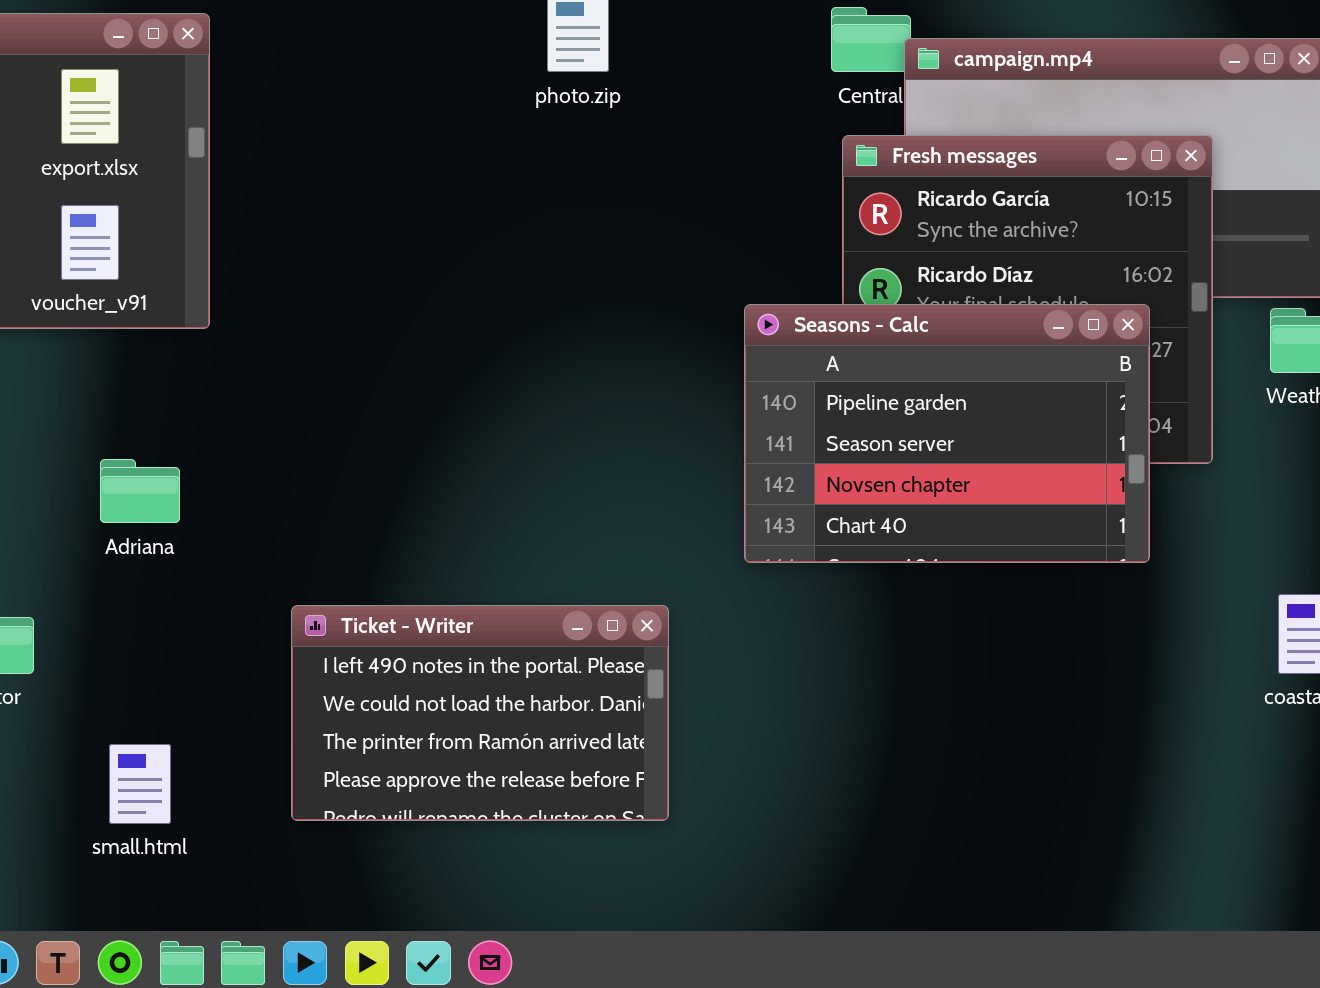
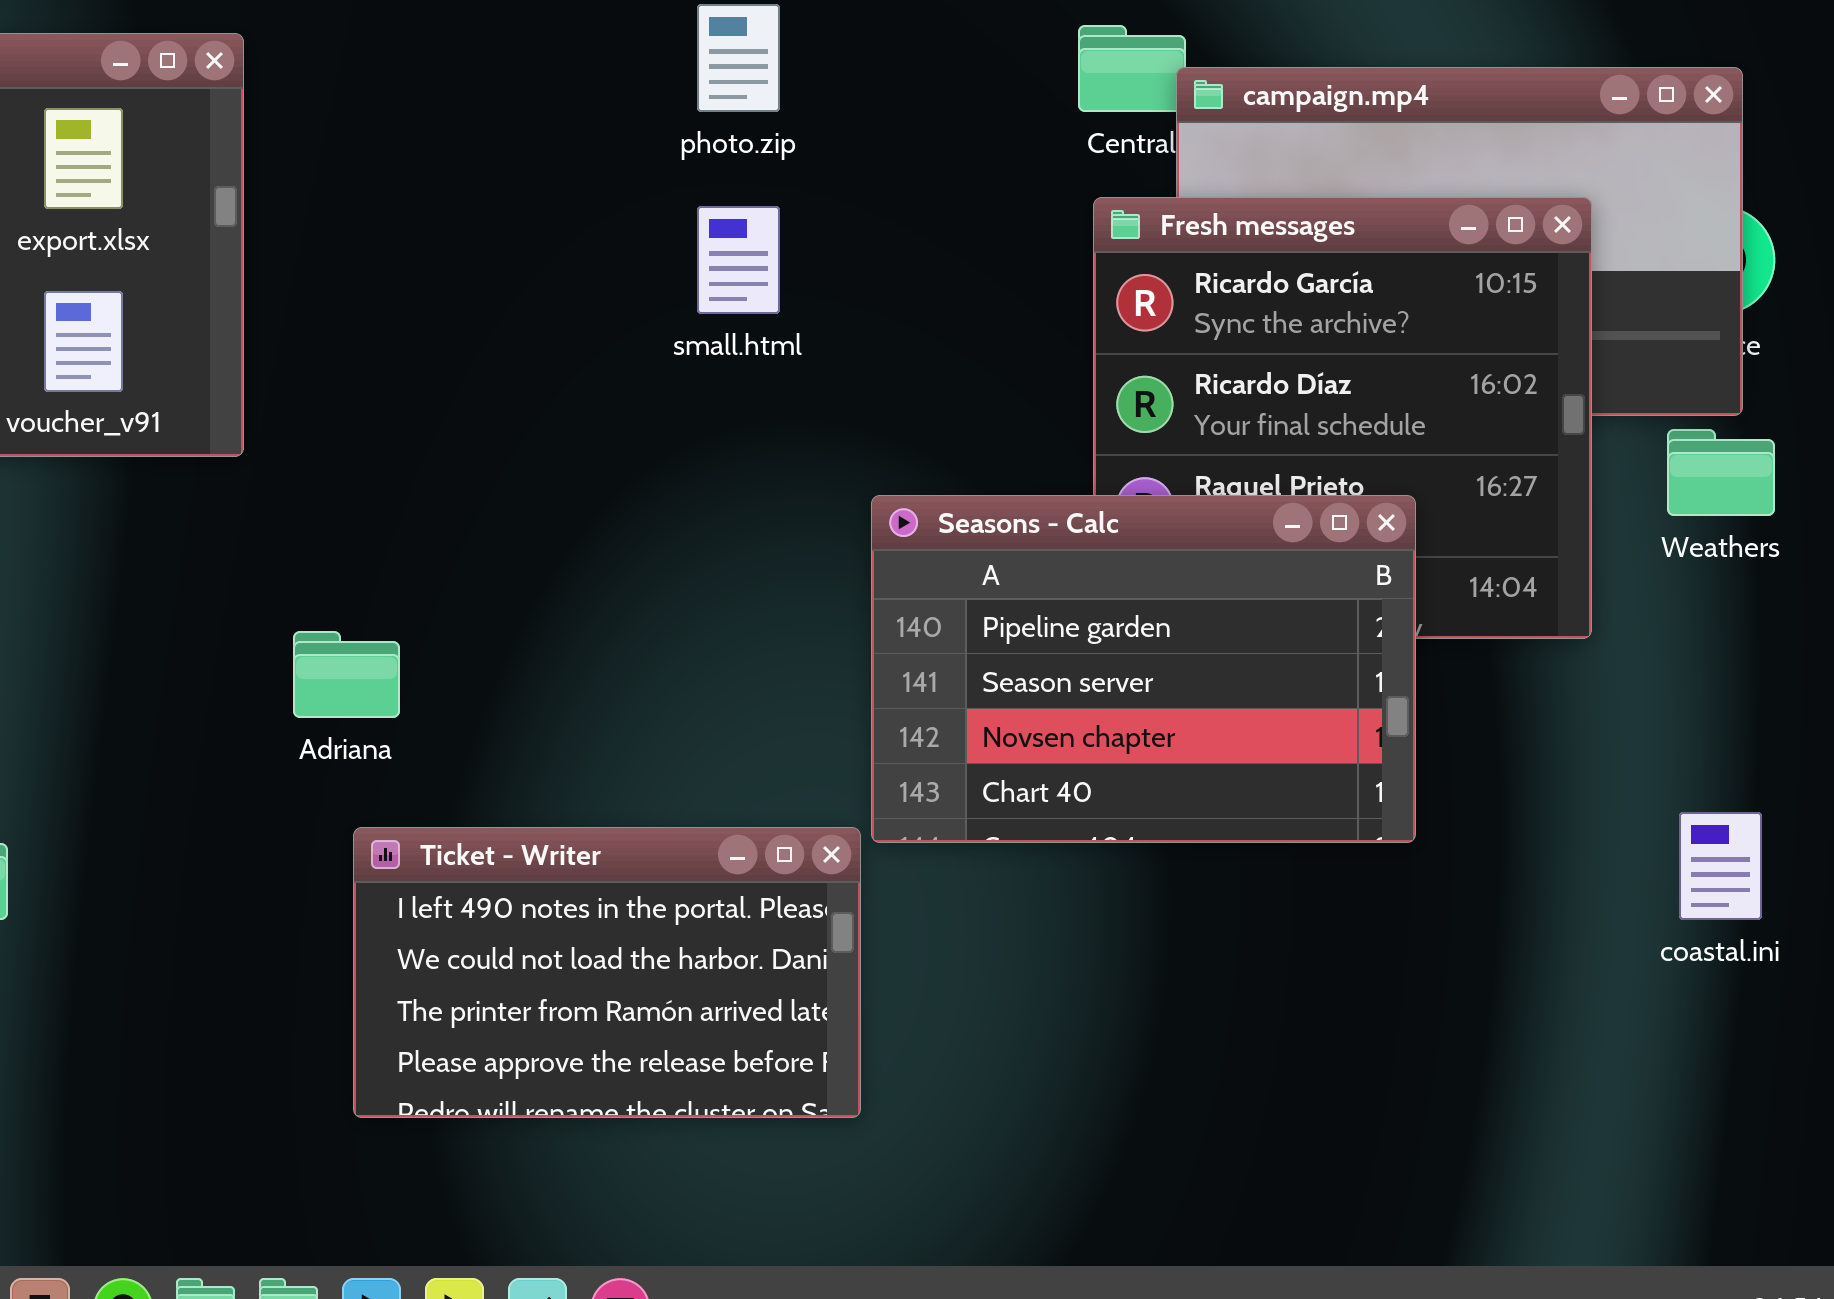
Seasons - Calc: [744,304,1150,563] -> [871,495,1416,843], moved
Adriana: [100,459,180,523] -> [293,631,400,718], moved
small.html: [109,744,171,824] -> [697,206,780,314], moved

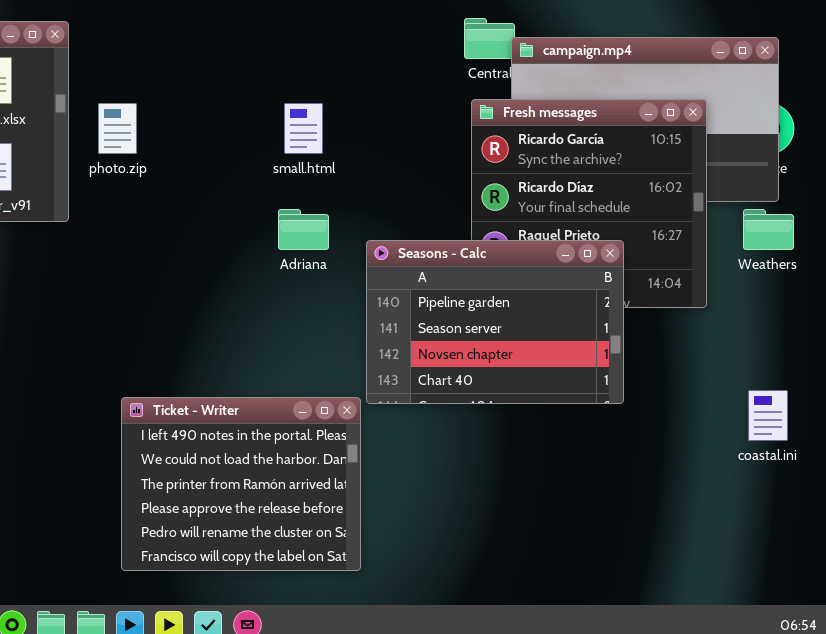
photo.zip: [697,4,780,112] -> [98,103,137,154], moved
Adriana: [293,631,400,718] -> [278,209,329,250], moved
Ticket - Writer: [353,827,861,1118] -> [121,397,361,571], resized

